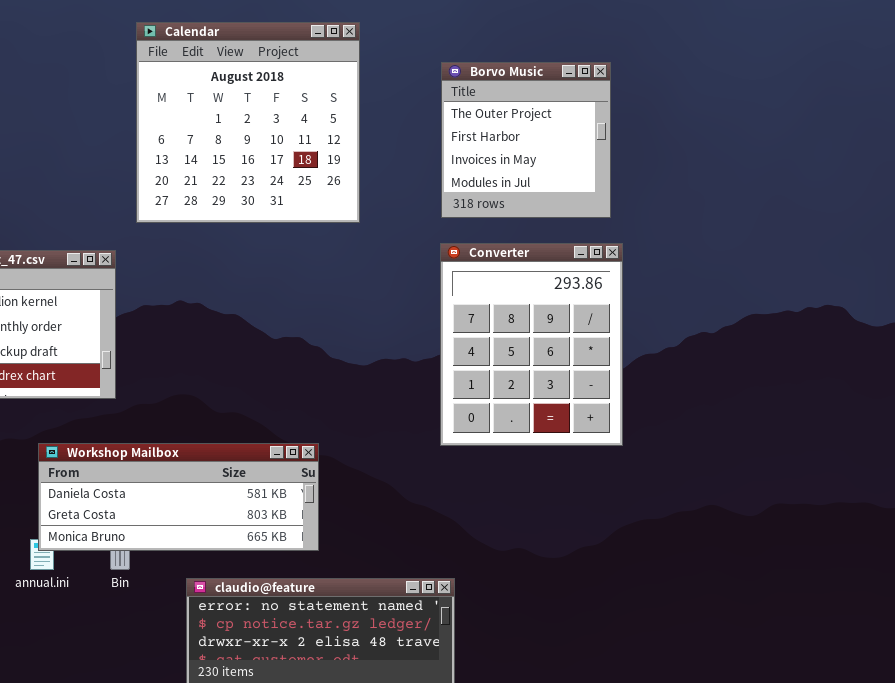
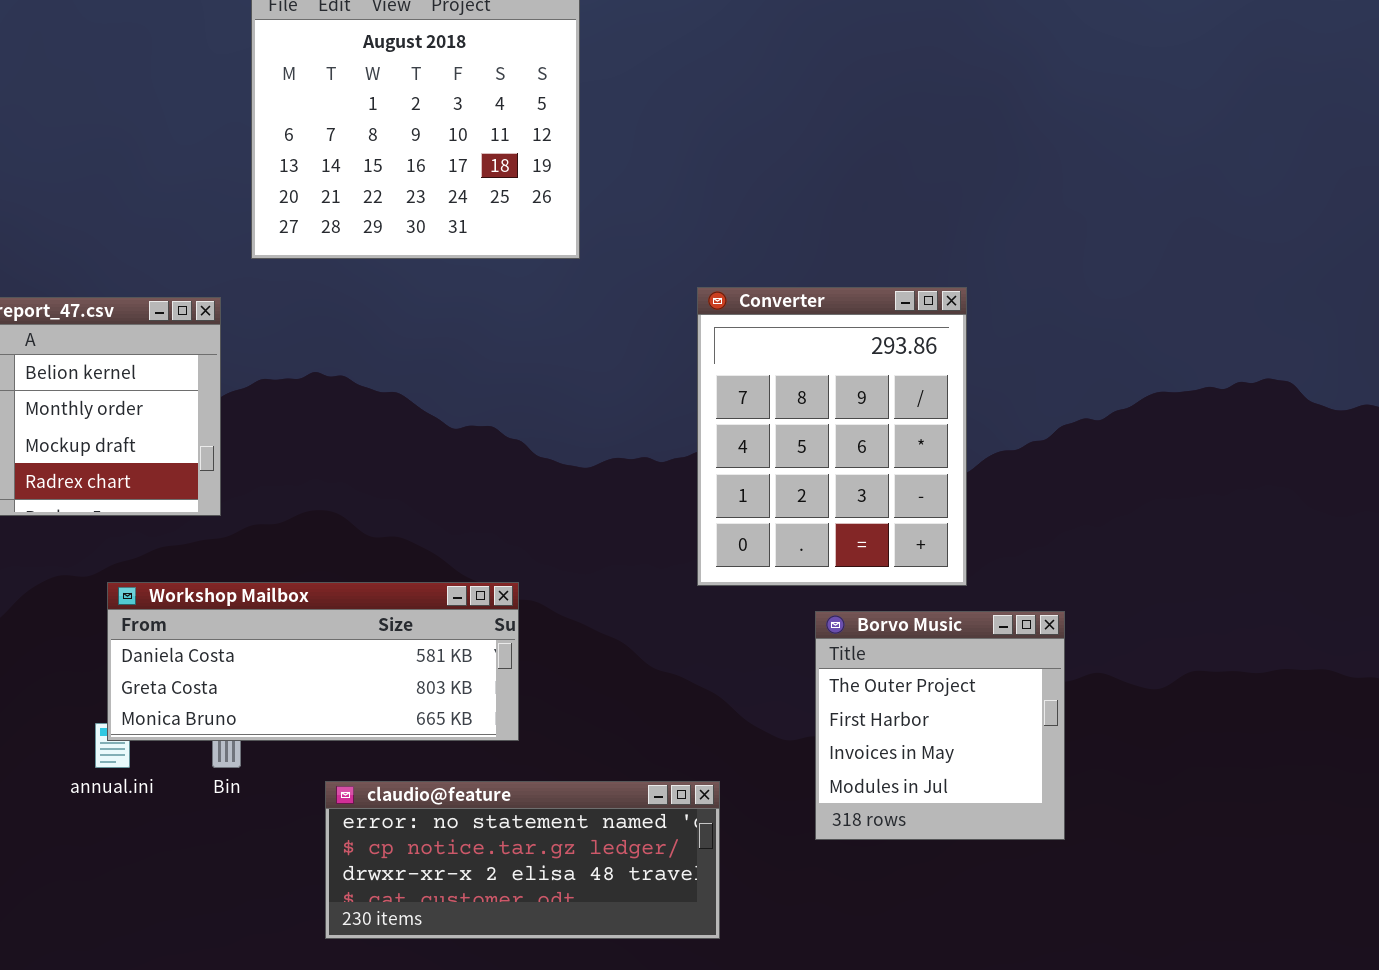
Borvo Music: [441,62,611,218] -> [815,611,1065,840], moved

